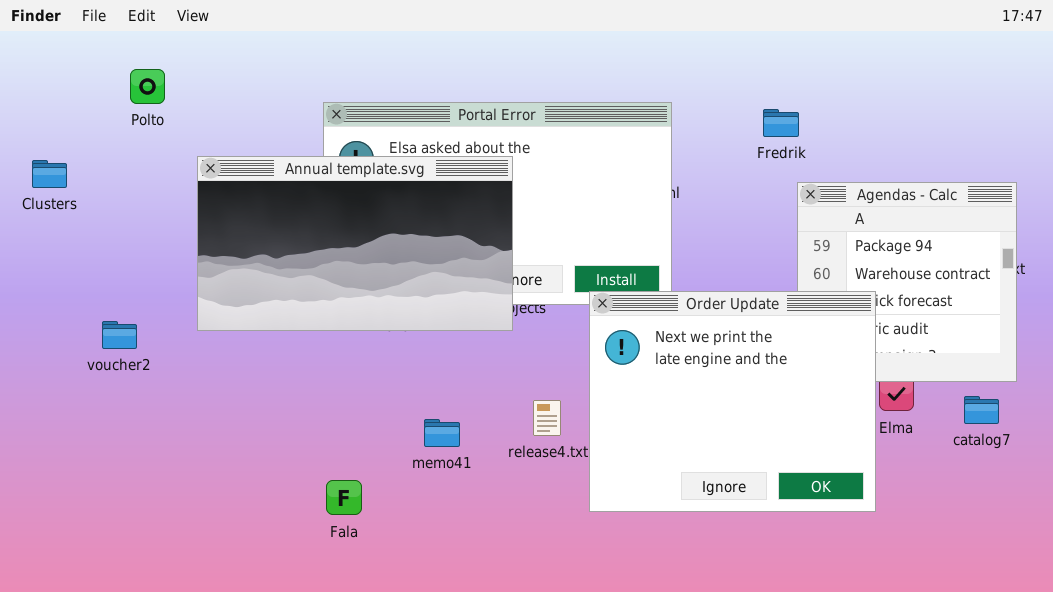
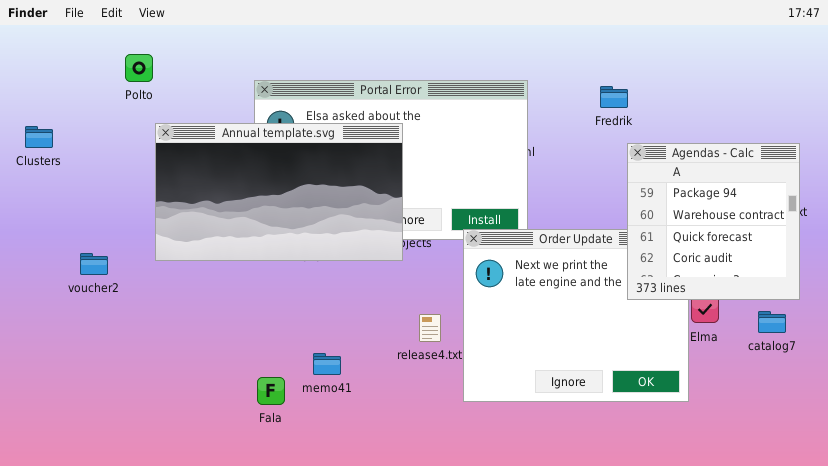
Polto: [130,69,165,104] -> [125,54,153,82], moved
Agendas - Calc: [797,182,1017,382] -> [627,143,800,300], raised
memo41: [424,419,460,447] -> [313,353,341,375], moved

